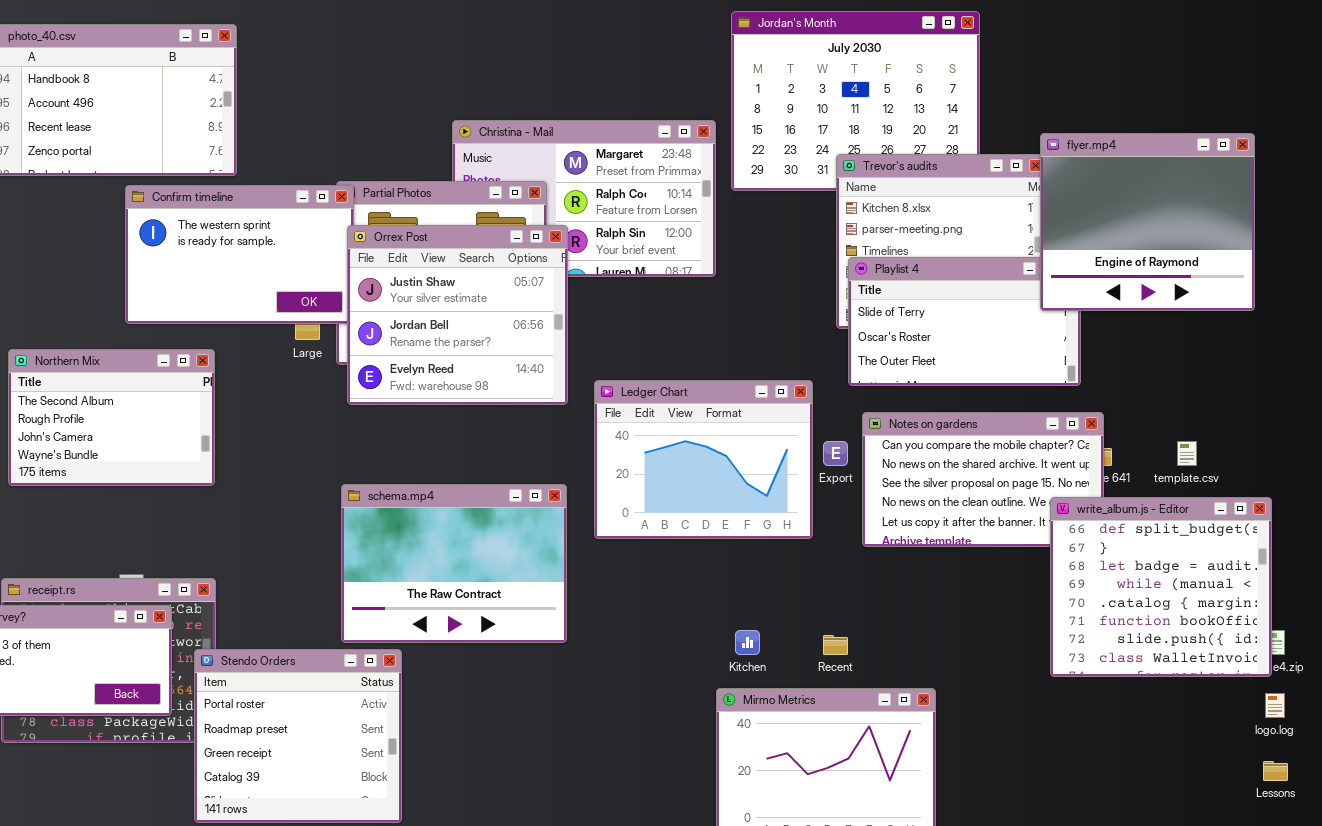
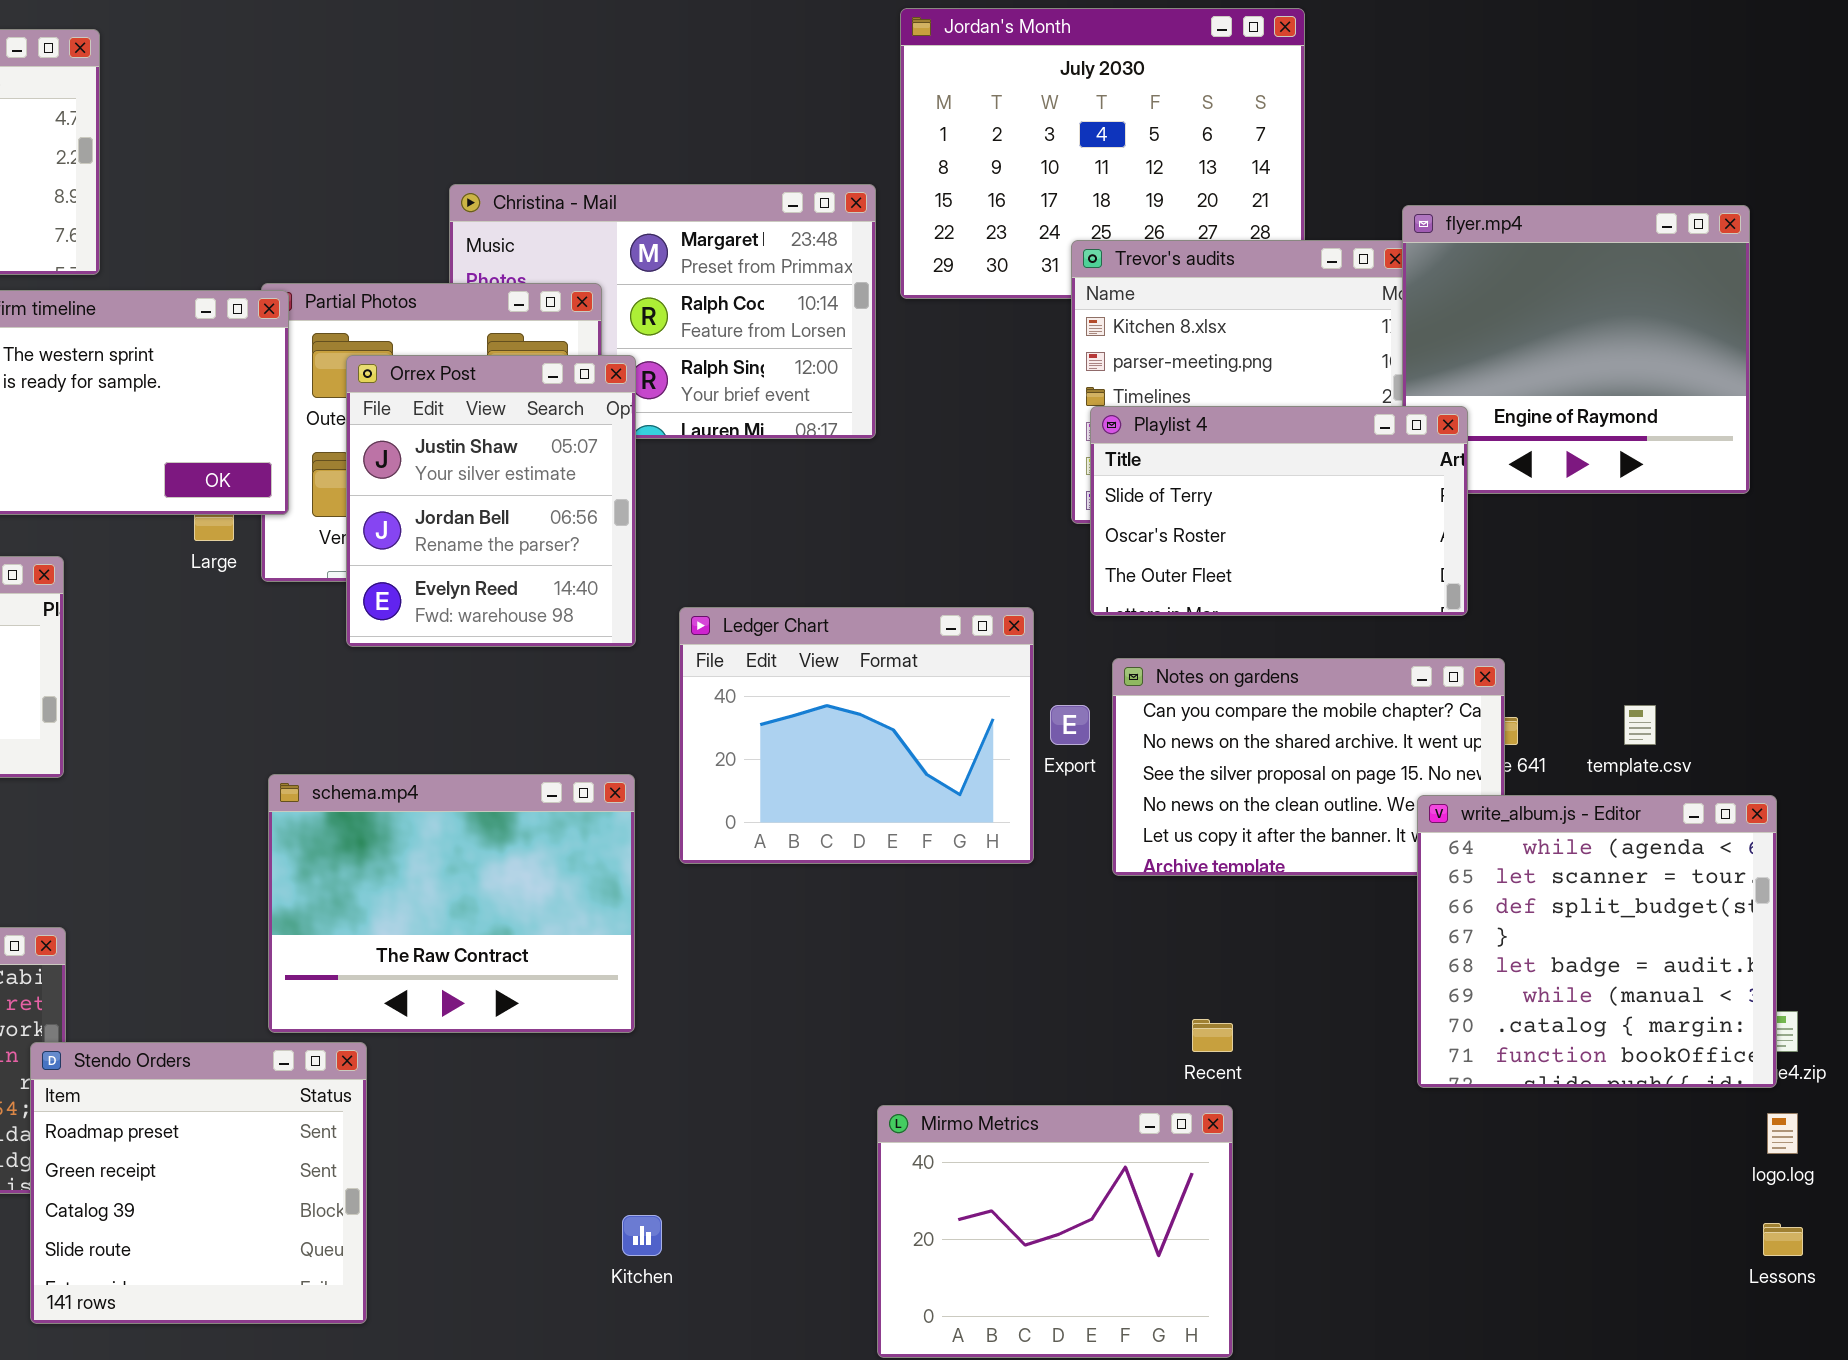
Orrex Post: [347,225,568,405] -> [346,355,636,647], resized
Playlist 4: [848,257,1081,386] -> [1090,406,1468,616], raised
write_album.js - Editor: [1050,497,1272,677] -> [1417,795,1777,1088], scrolled up 2 rows
Kitchen: [735,630,760,655] -> [622,1215,662,1256], moved
Recent: [823,635,848,655] -> [1192,1019,1233,1052], moved
Stendo Orders: [194,649,402,823] -> [30,1042,367,1324], scrolled down 1 row

